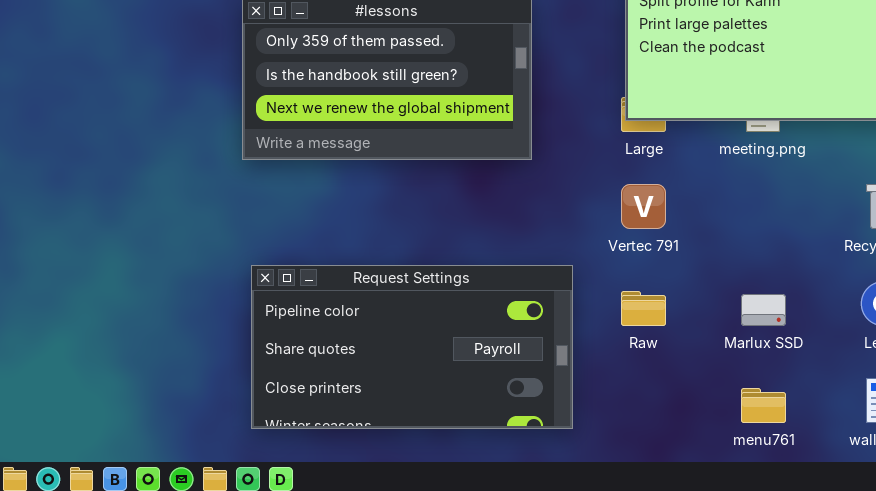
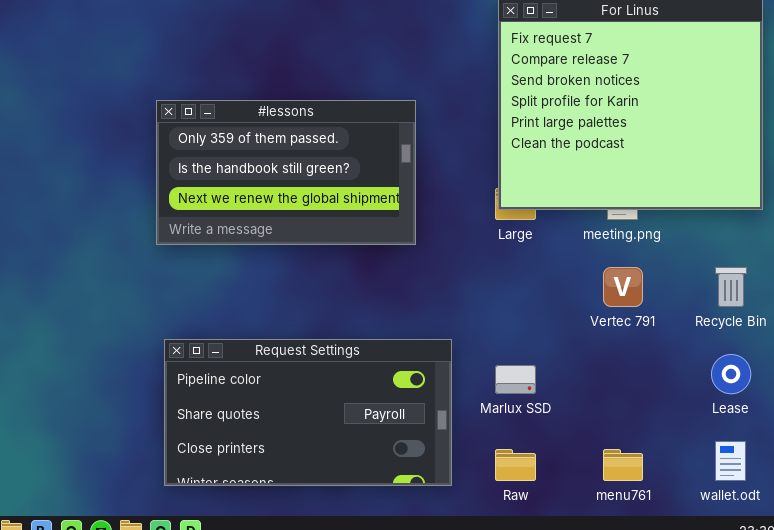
Vertec 791: [621,184,666,229] -> [603,267,643,307], moved
Raw: [621,291,666,326] -> [495,449,536,481], moved
Marlux SSD: [741,294,786,326] -> [495,365,536,394], moved

